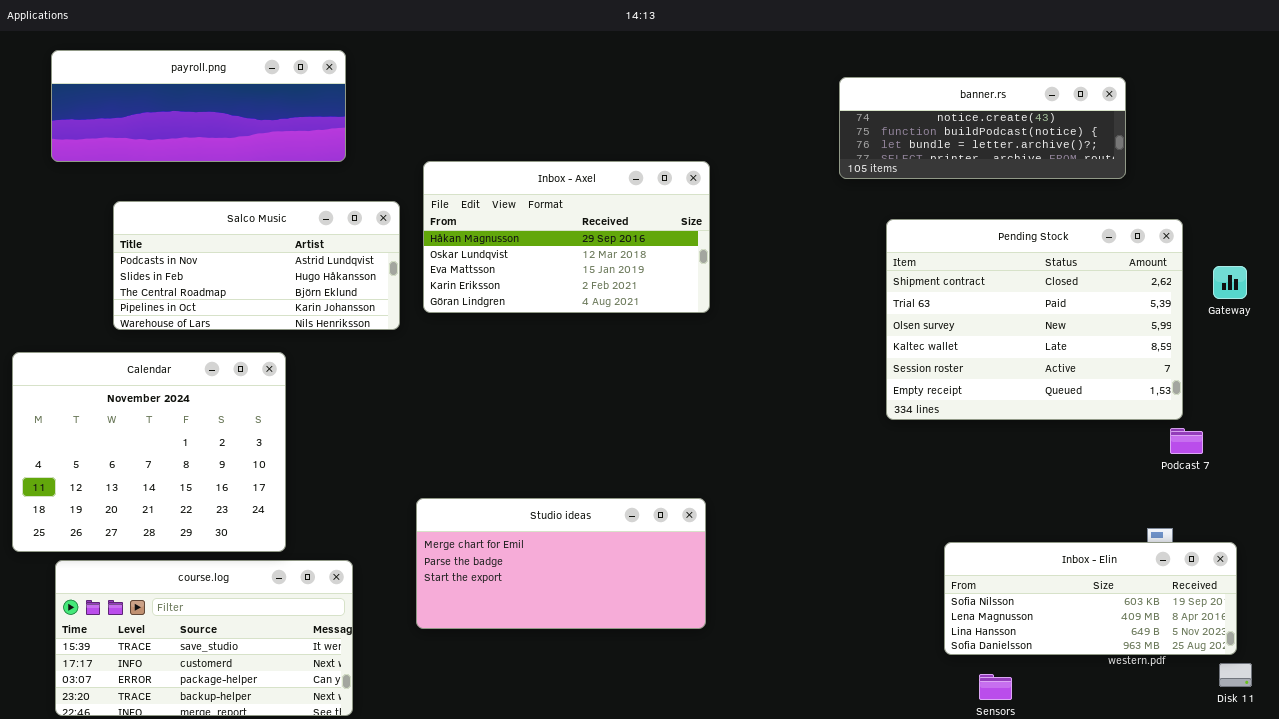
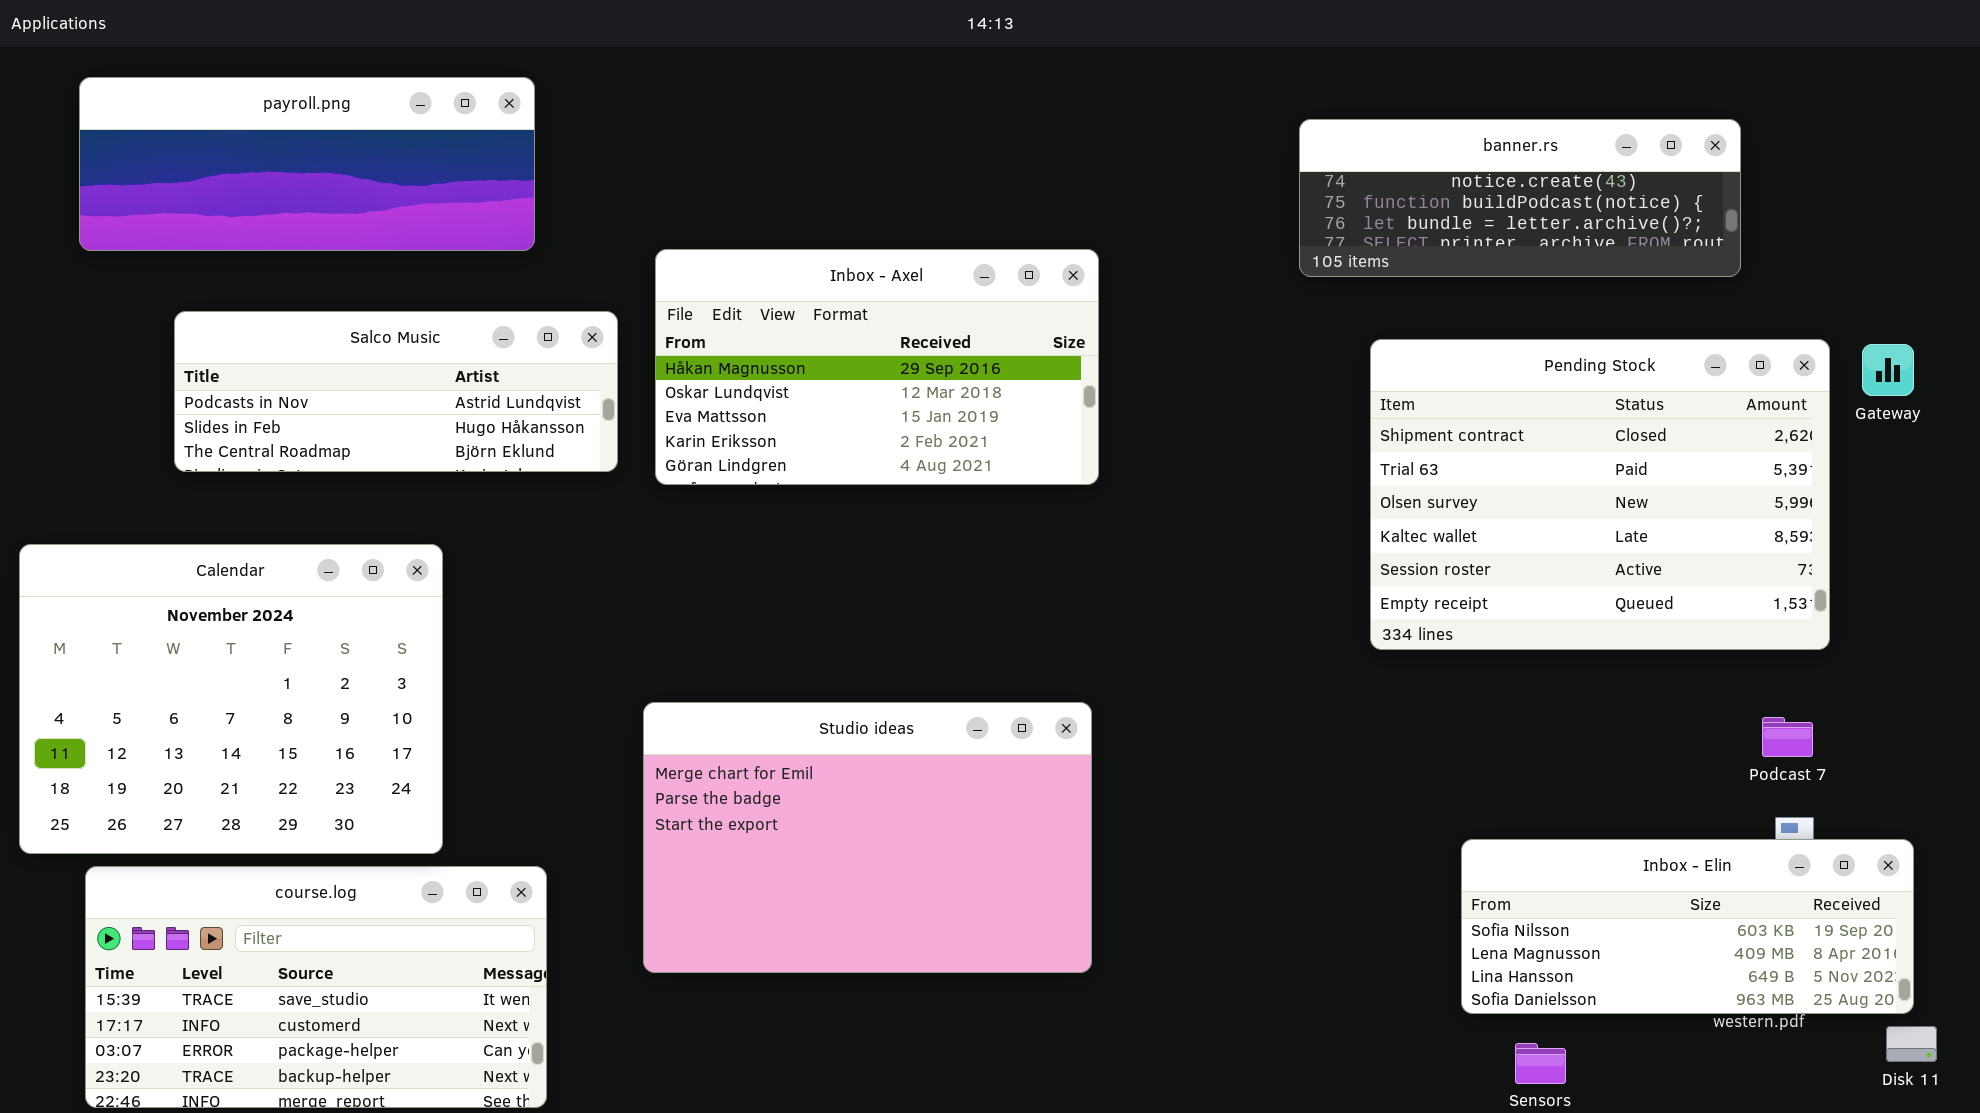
Salco Music: [113,201,400,330] -> [174,311,618,472], resized
Gateway: [1213,266,1247,299] -> [1862,344,1914,396], moved
Podcast 7: [1170,428,1203,454] -> [1762,717,1813,757], moved
Studio ideas: [416,498,706,629] -> [643,702,1092,973], resized

